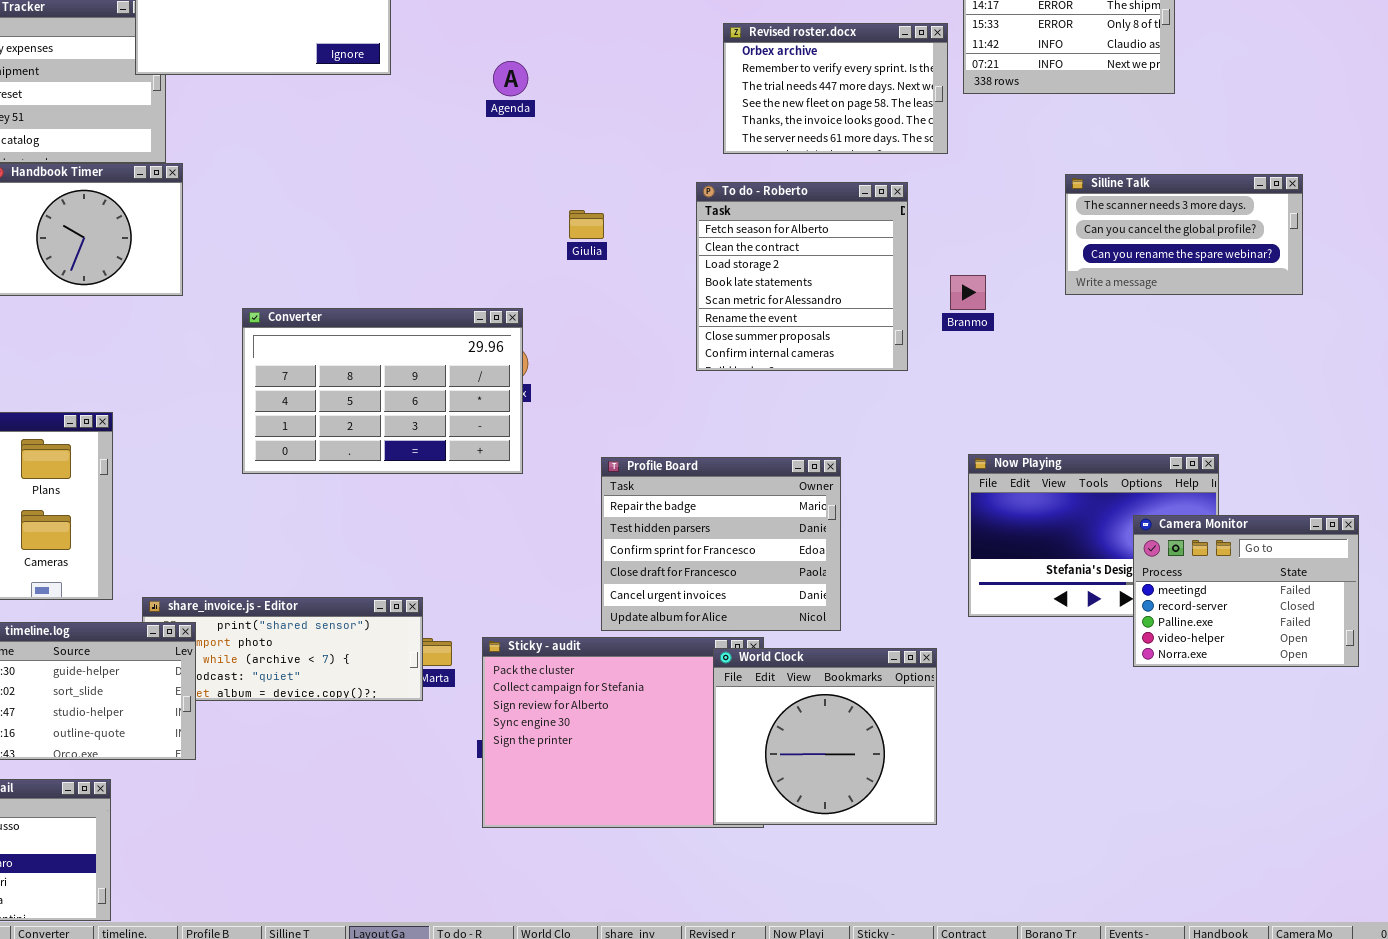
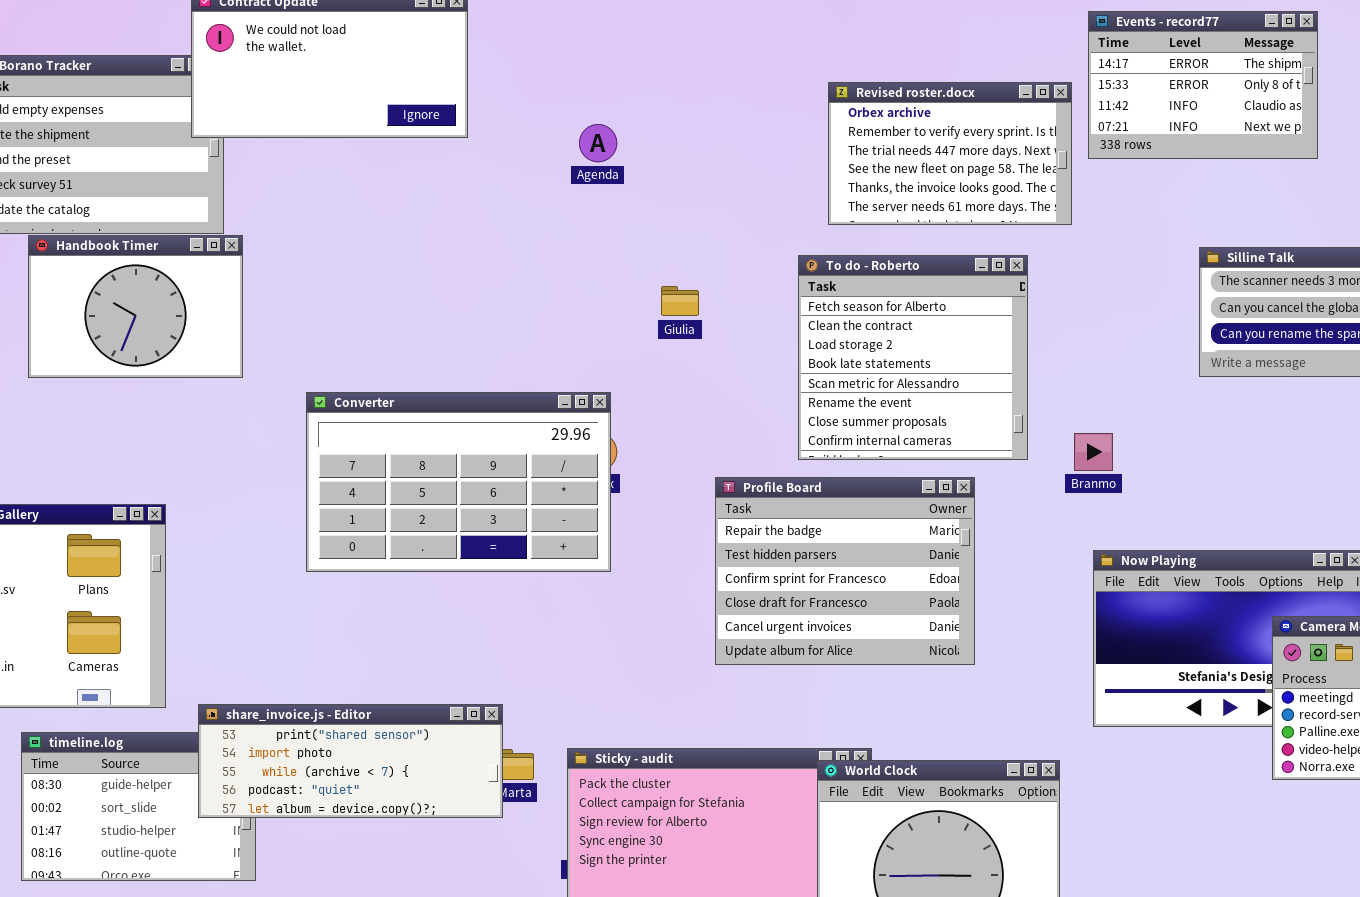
Branmo: [950,275,986,310] -> [1074,433,1113,471], moved
Profile Board: [601,457,841,631] -> [715,477,975,665], moved
share_invoice.js - Editor: [142,597,423,701] -> [198,704,503,818], raised

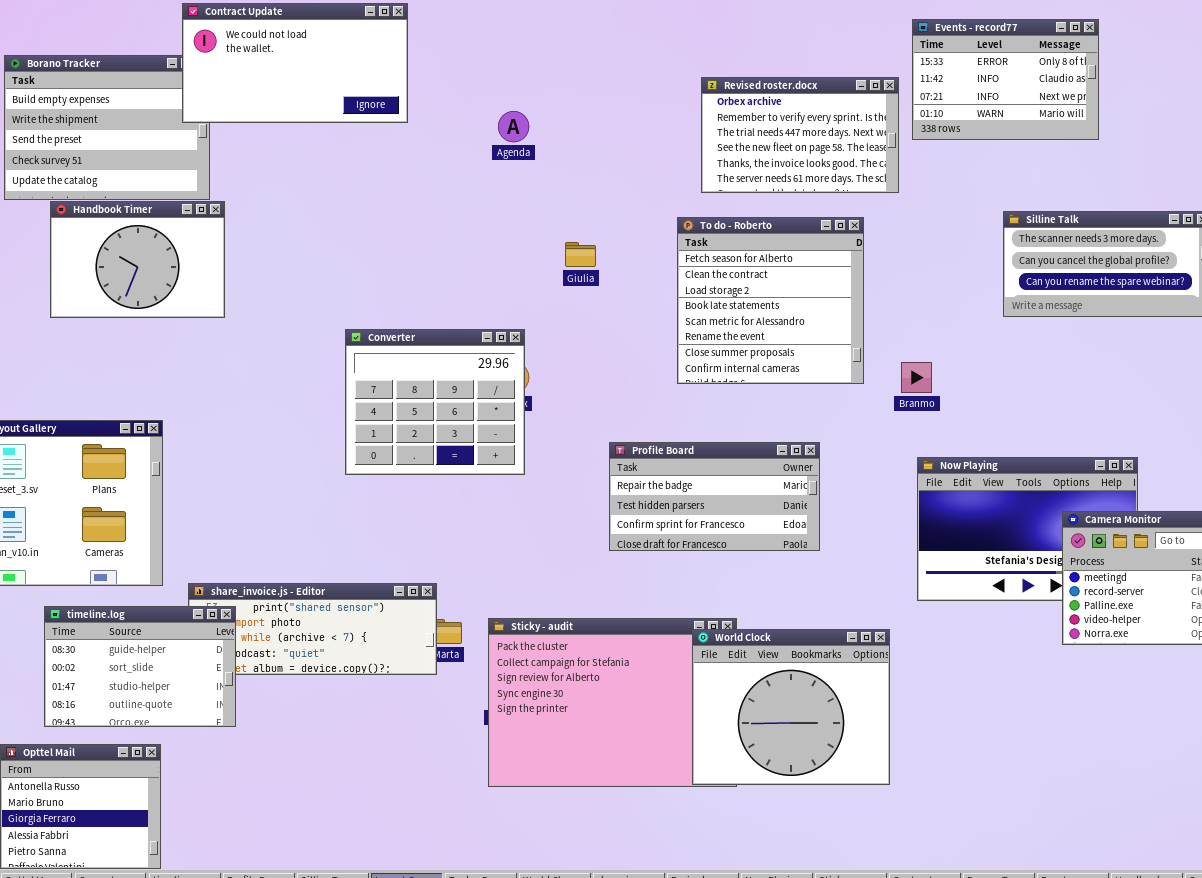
Events - record77: [1088,11,1318,159] -> [912,19,1099,140], scrolled down 1 row
Converter: [306,392,611,572] -> [345,329,525,475], resized
Profile Board: [715,477,975,665] -> [609,442,820,551], resized
timeline.log: [21,732,256,881] -> [44,606,236,727], raised

